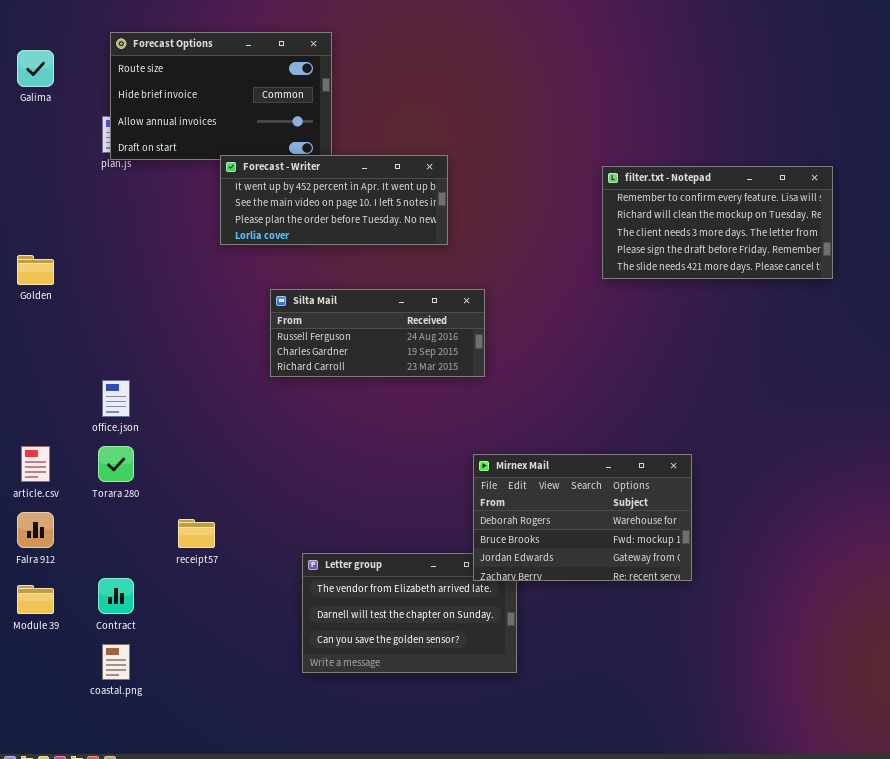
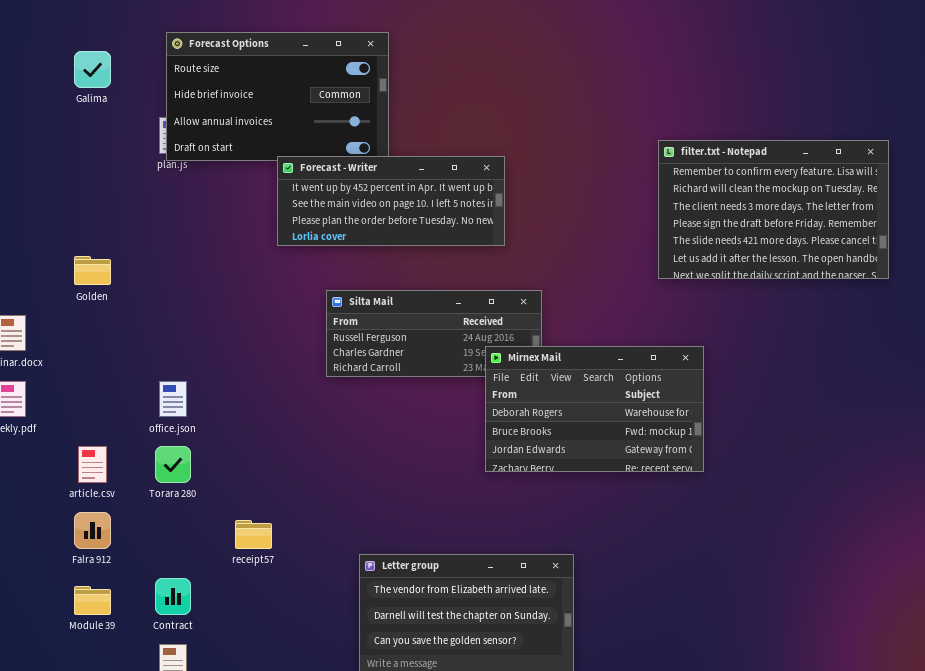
filter.txt - Notepad: [602,166,833,279] -> [658,140,889,279], resized
Mirnex Mail: [473,454,692,581] -> [485,346,704,472], moved

